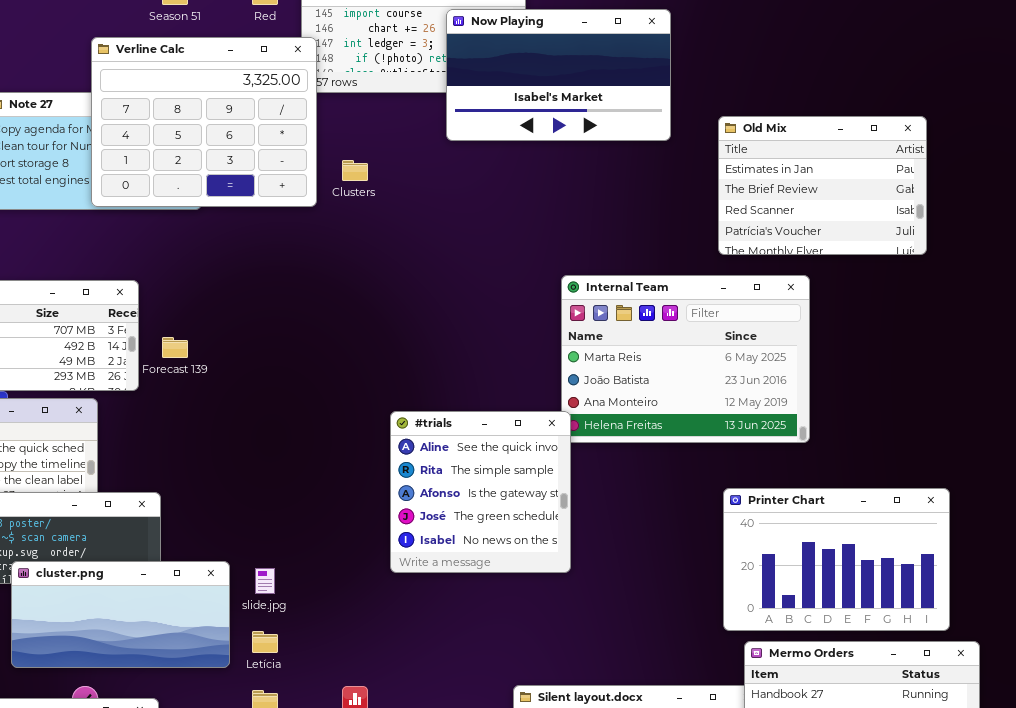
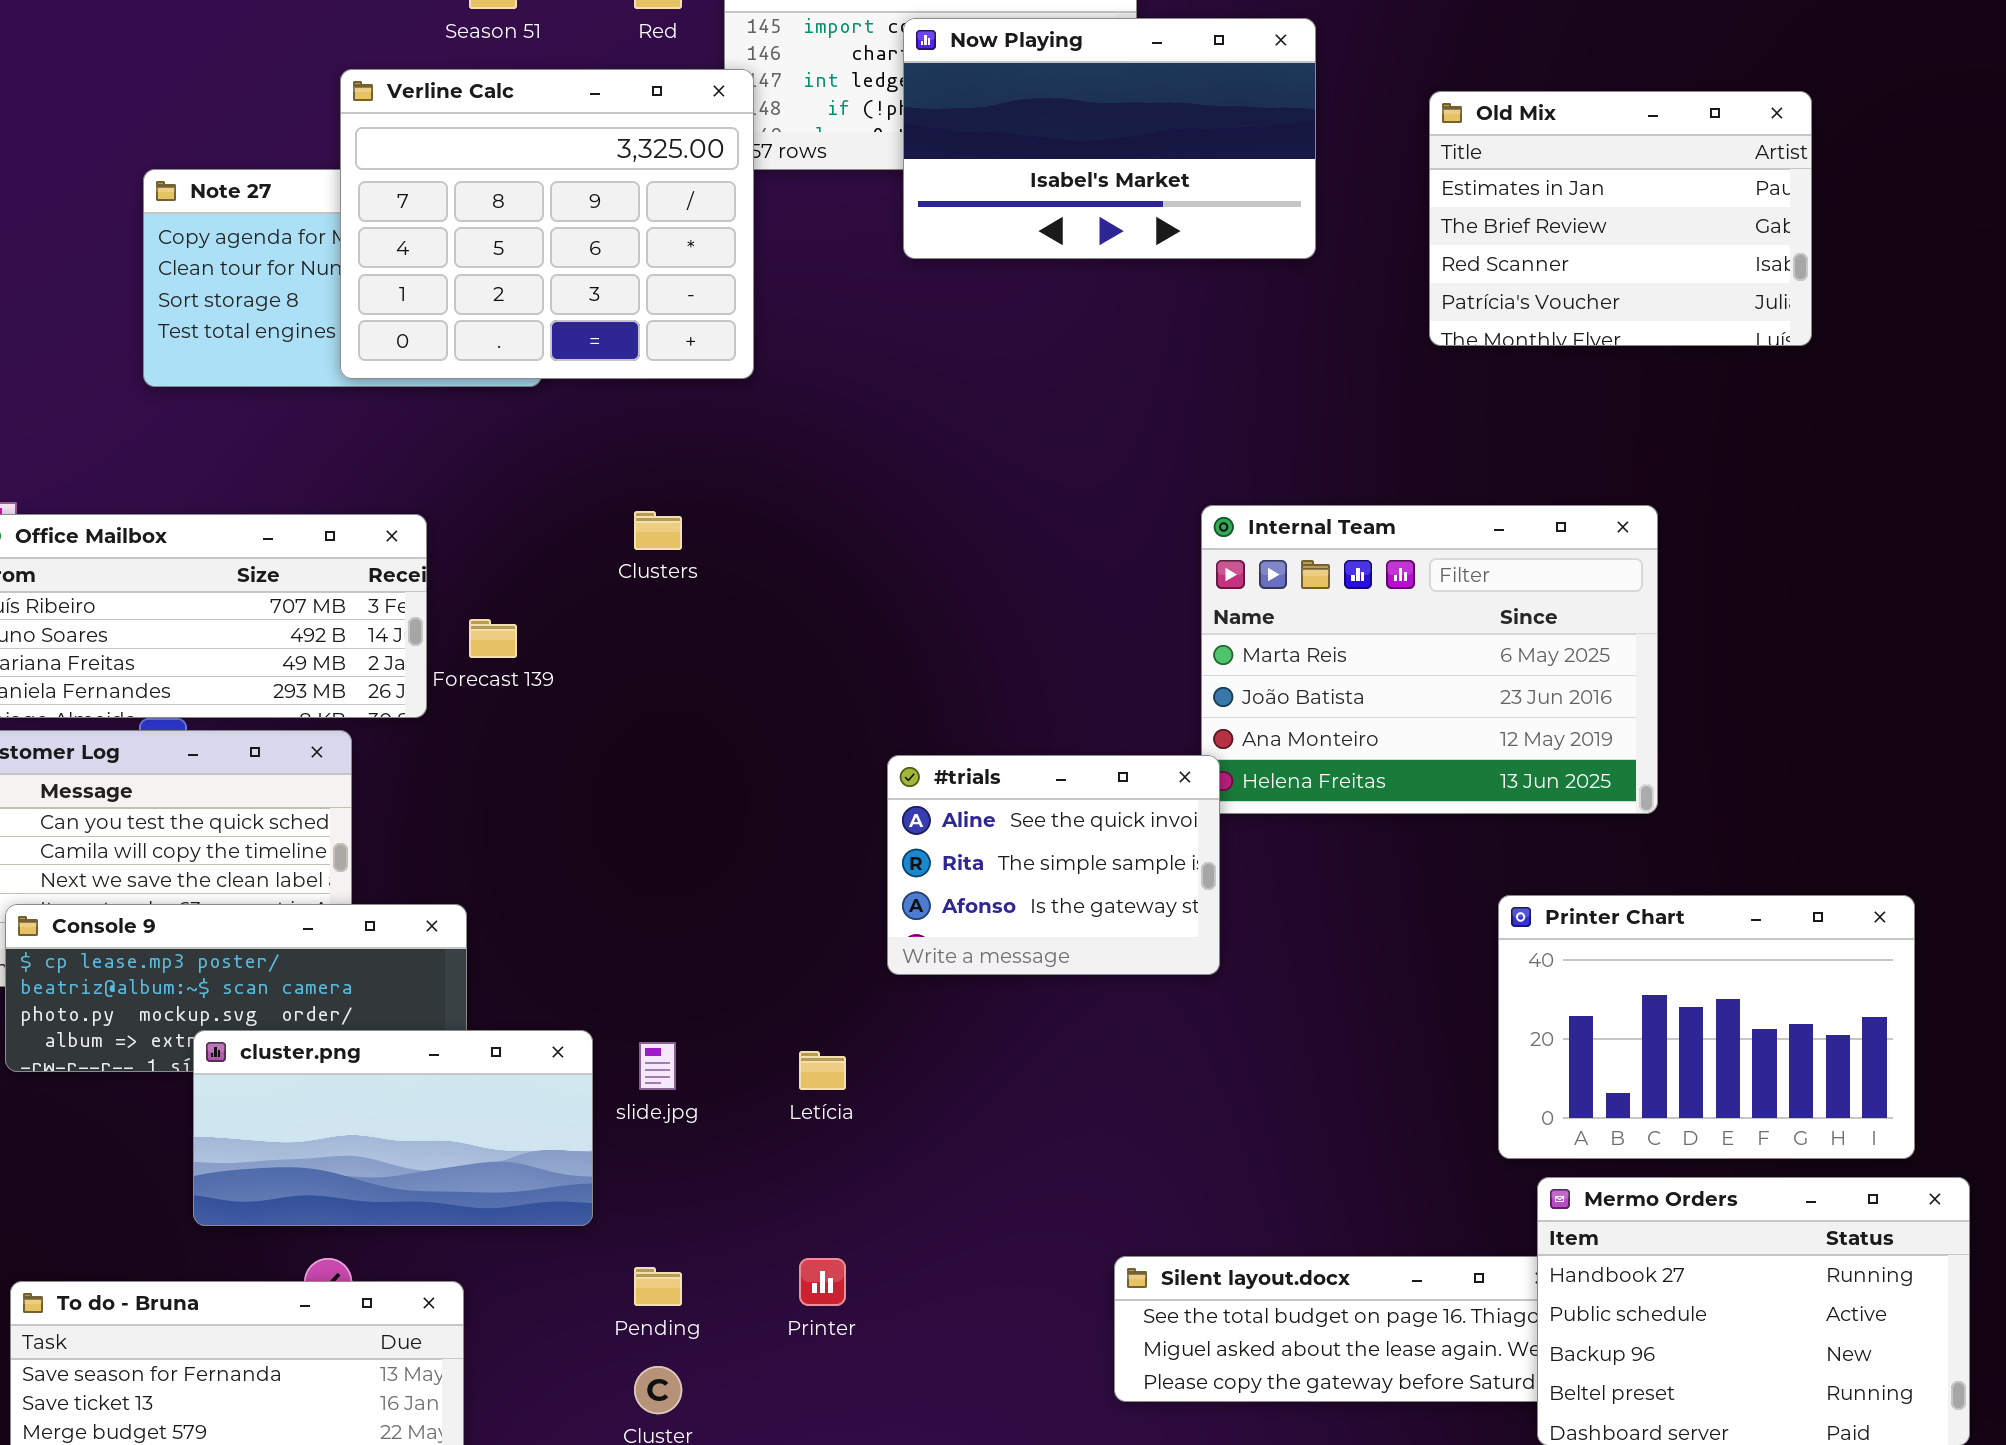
Now Playing: [446,9,671,141] -> [903,18,1316,259], moved
Old Mix: [718,116,927,255] -> [1429,91,1812,346], moved
Clusters: [342,160,368,181] -> [634,511,682,550], moved
#trials: [390,411,571,573] -> [887,755,1220,975], resized
Letícia: [252,631,278,653] -> [799,1051,846,1090], moved

